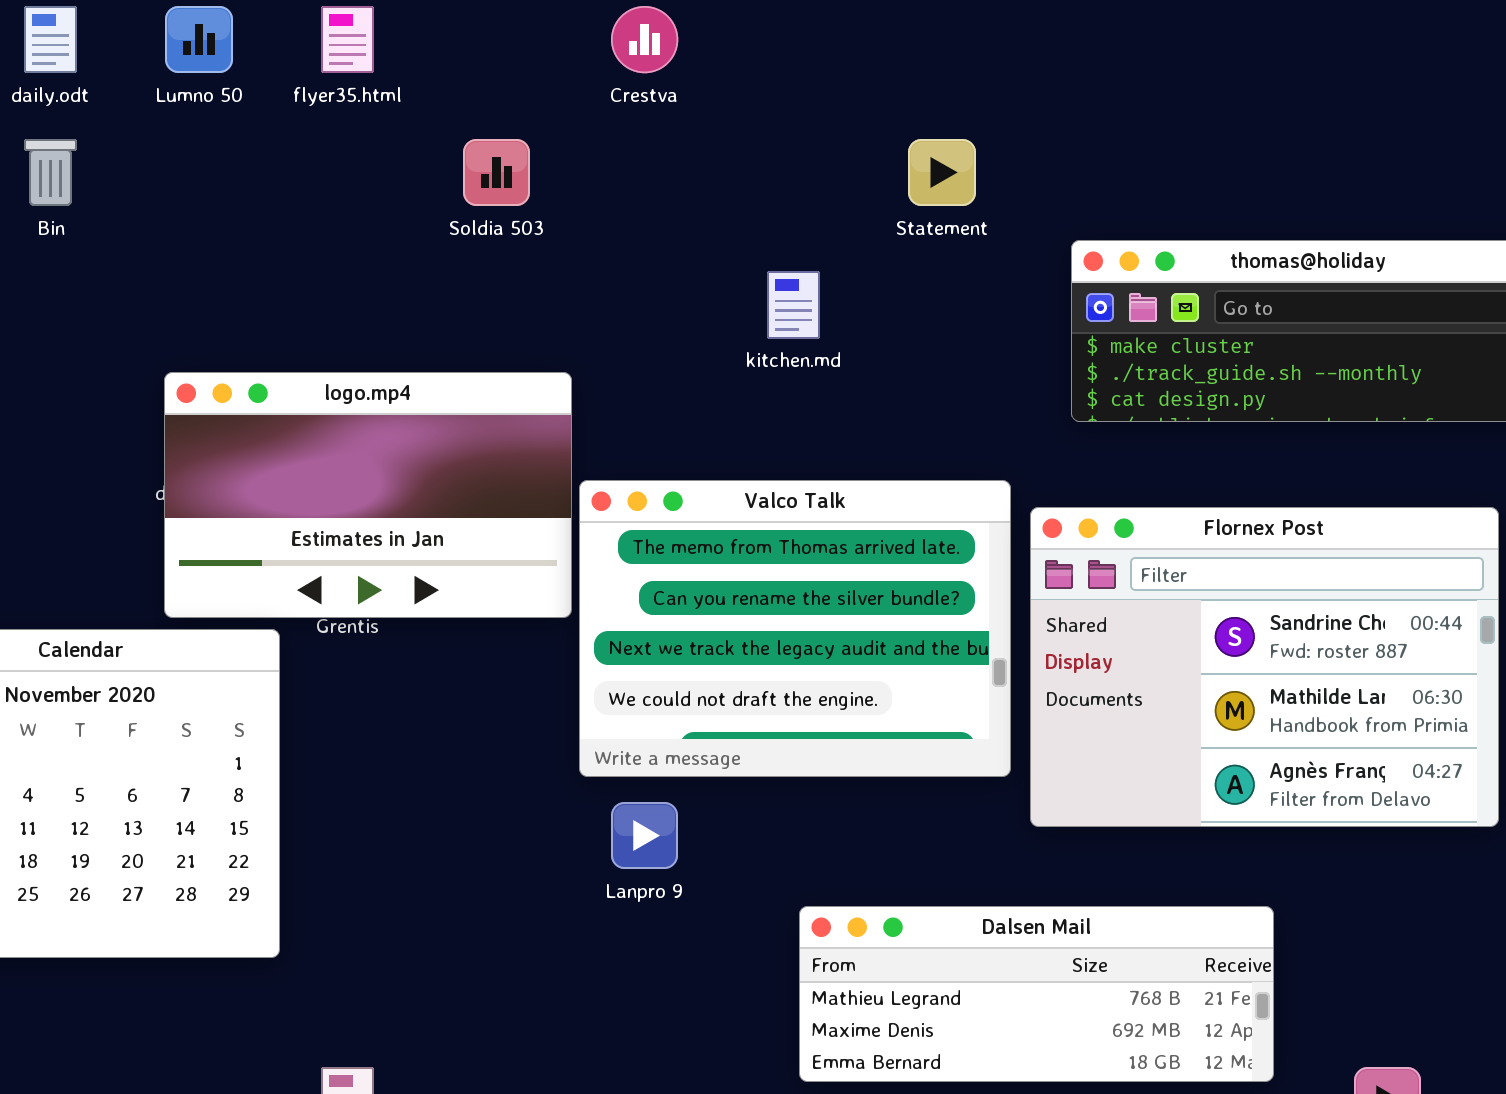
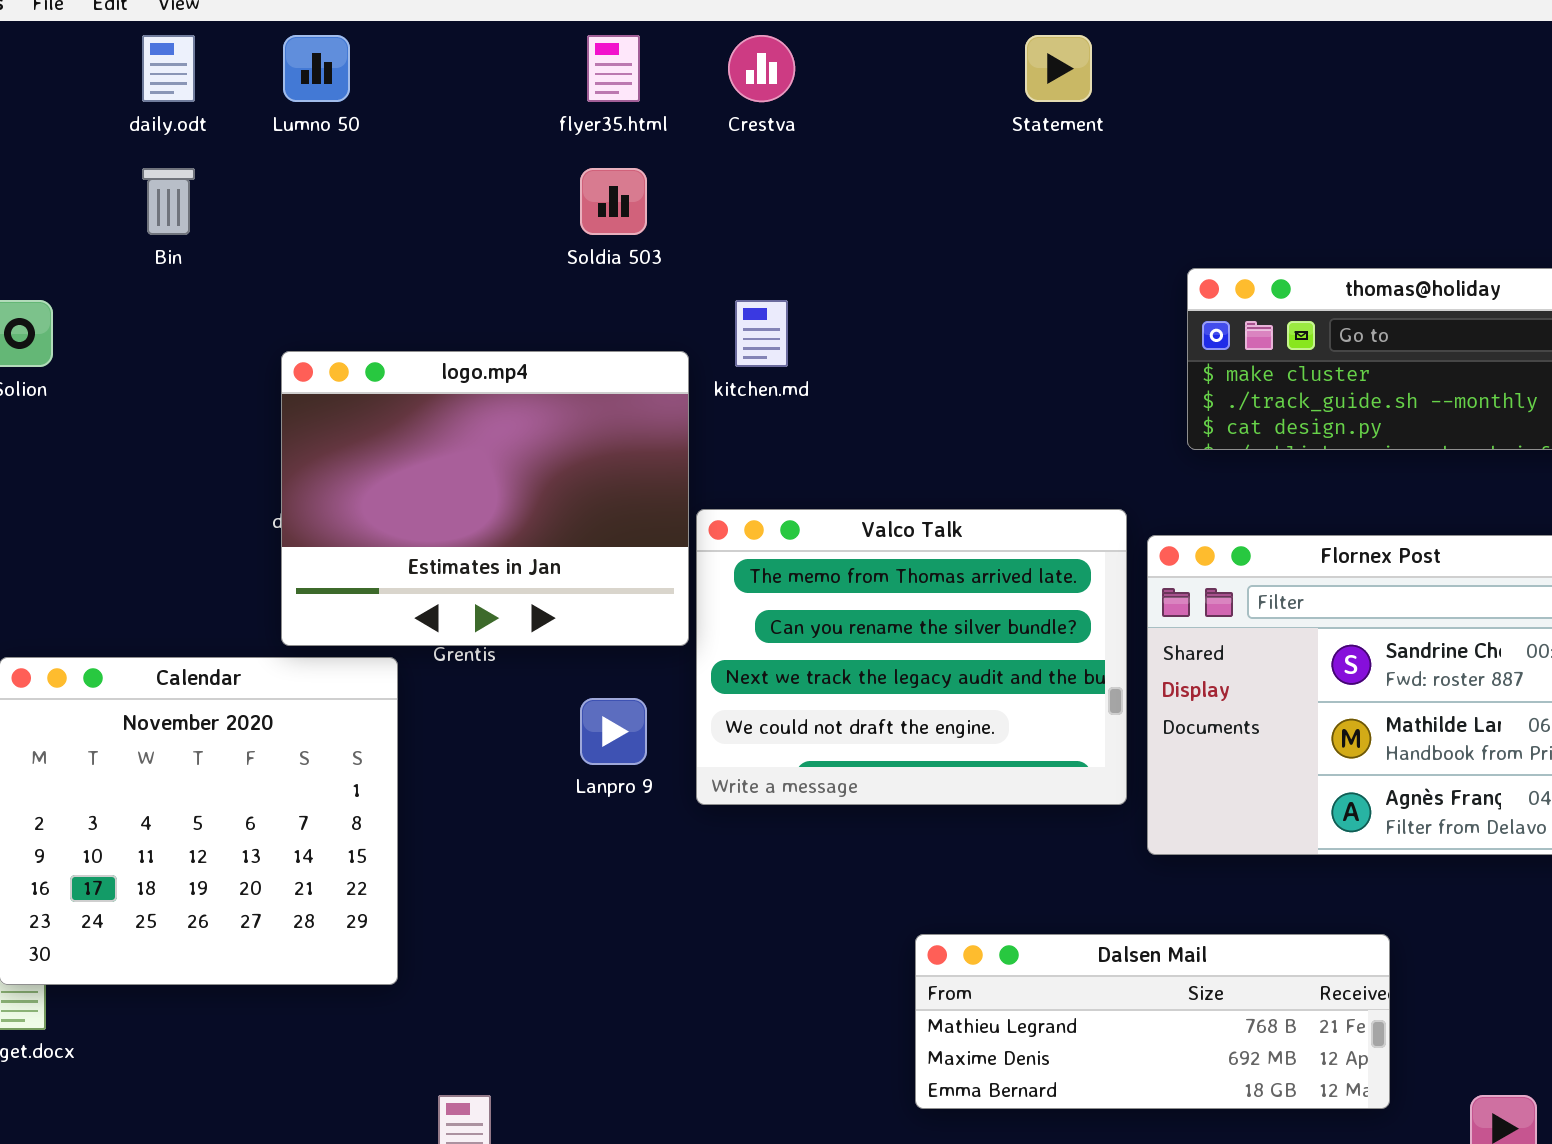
flyer35.html: [321,6,374,73] -> [587,35,640,102], moved
Statement: [908,139,976,206] -> [1025,35,1092,102], moved
kitchen.md: [767,271,820,339] -> [735,300,788,367], moved
logo.mp4: [164,372,572,618] -> [281,351,689,646], resized
Lanpro 9: [611,802,678,869] -> [580,698,647,765], moved

